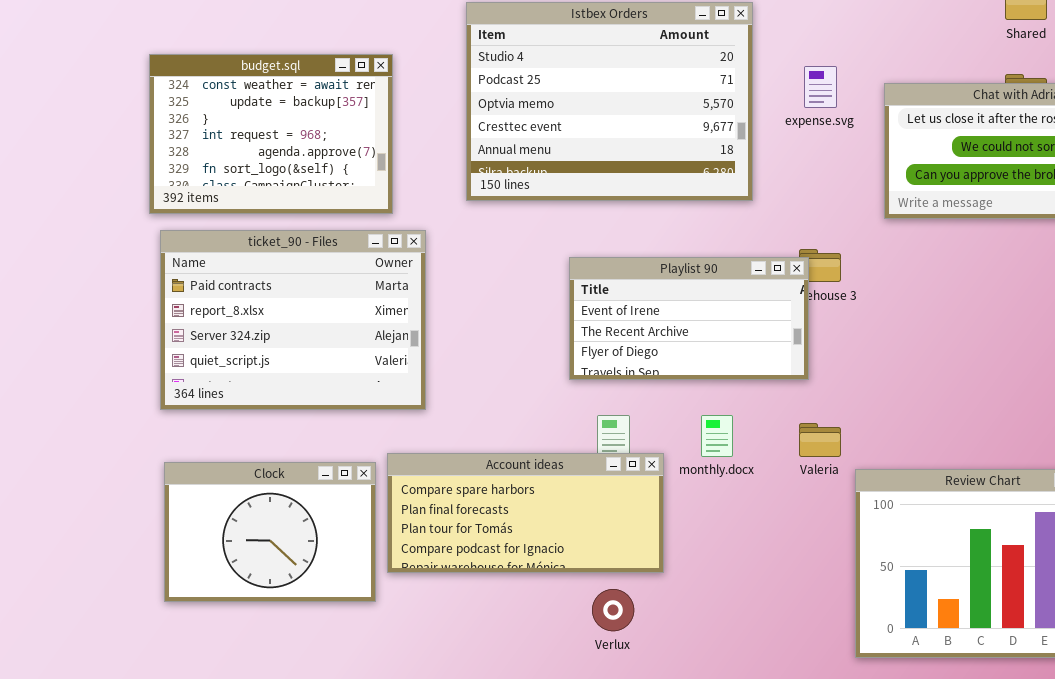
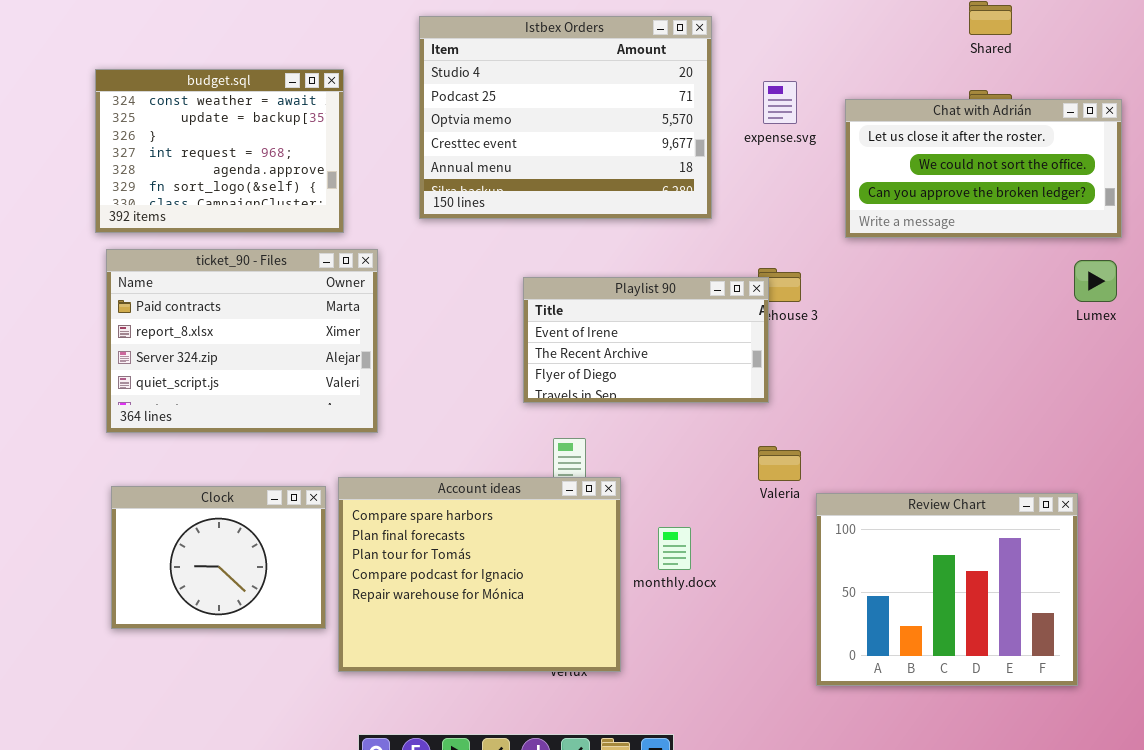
monthly.docx: [701,415,733,457] -> [658,527,691,570], moved
Account ideas: [387,453,664,573] -> [338,477,621,672], resized

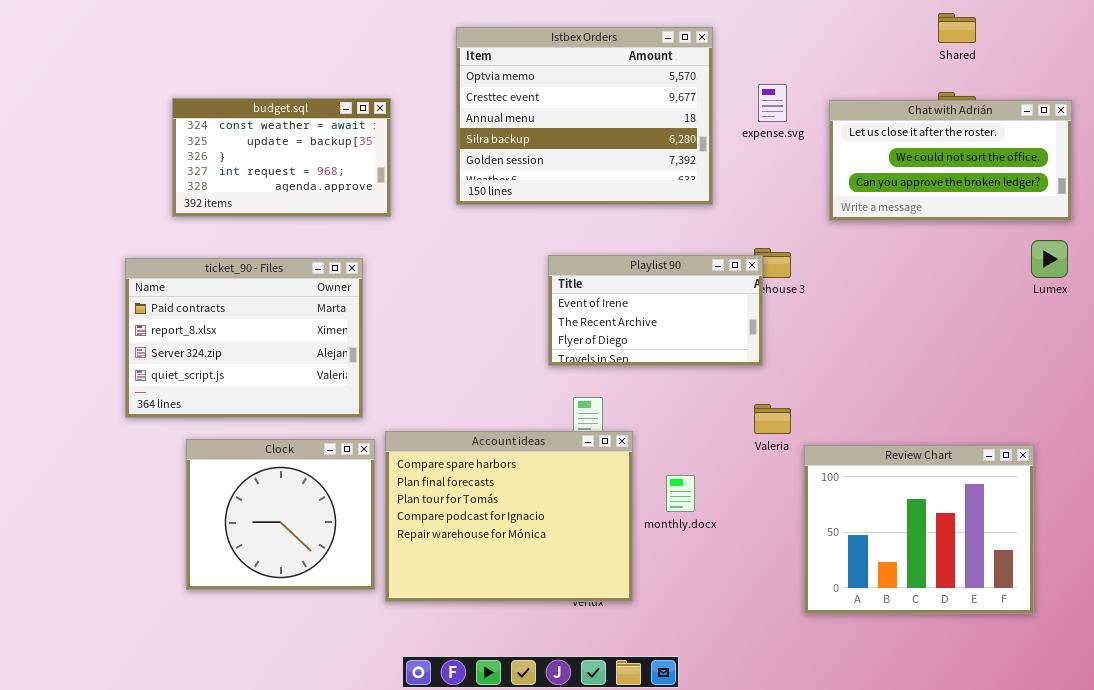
Istbex Orders: [419,16,712,219] -> [456,27,713,205], scrolled down 2 rows
budget.sql: [95,69,344,233] -> [172,98,391,217], resized
ticket_90 - Files: [106,249,378,433] -> [125,258,363,418], moved
Clock: [111,486,326,629] -> [186,439,375,590], resized

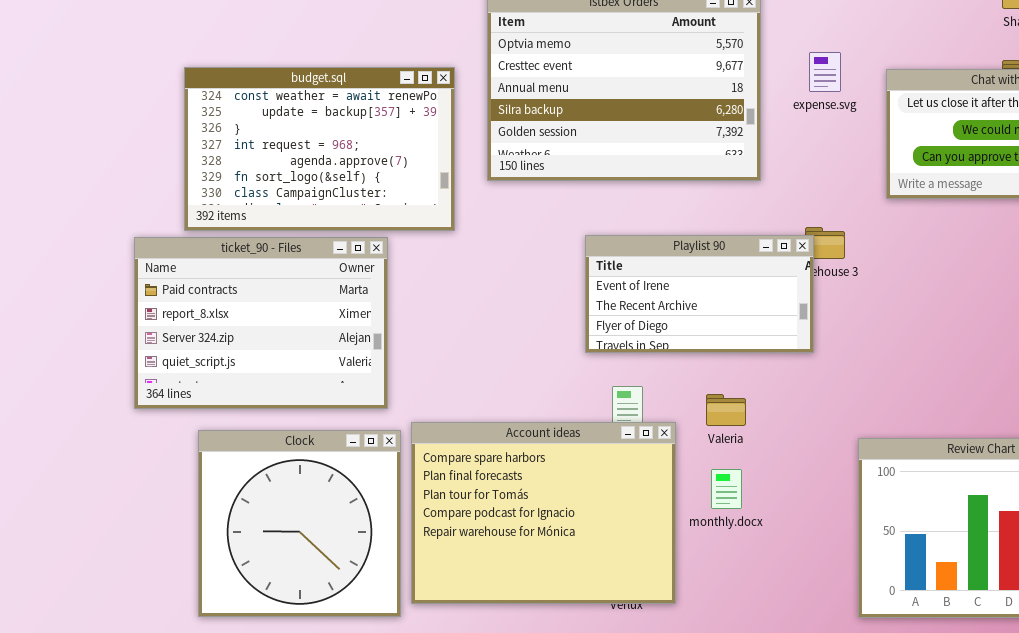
budget.sql: [172,98,391,217] -> [184,67,455,231], resized
Valeria: [754,404,791,434] -> [706,394,746,426], moved
Clock: [186,439,375,590] -> [198,430,401,617], resized

